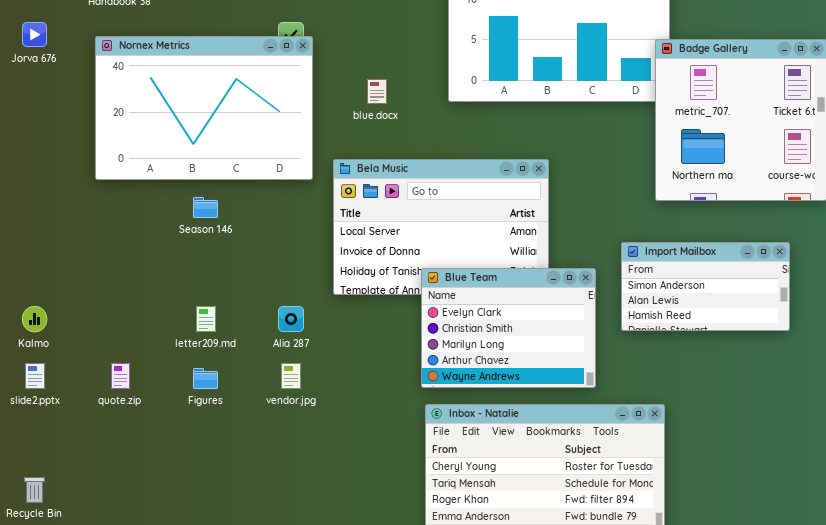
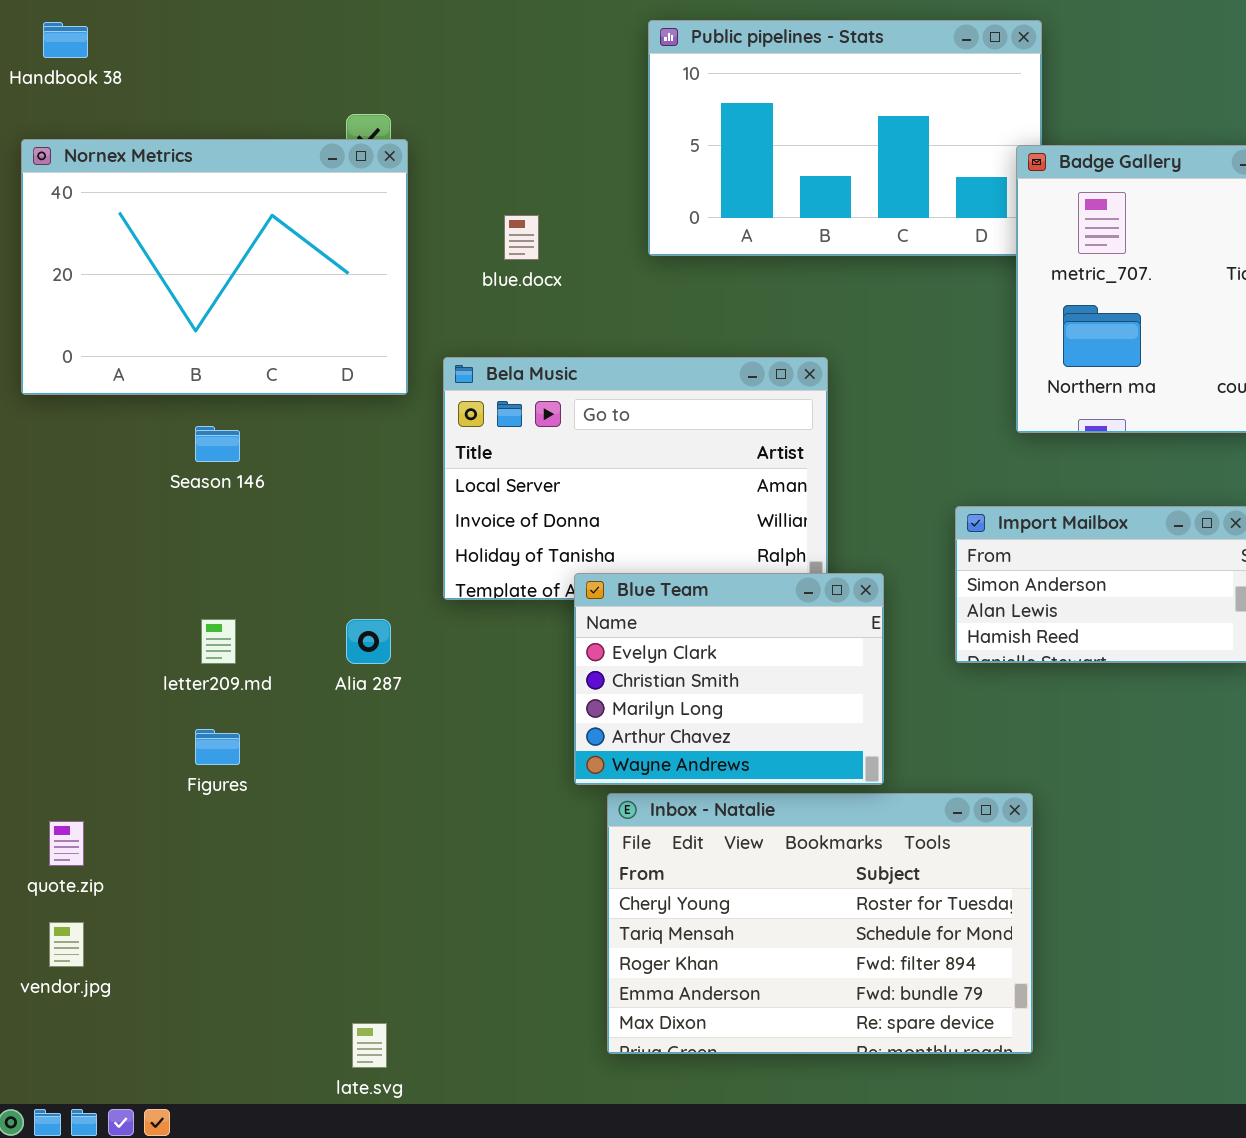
Blue Team: [421,268,596,388] -> [574,573,884,785], moved
quote.zip: [111,363,130,389] -> [49,821,84,866], moved
vendor.jpg: [281,363,301,389] -> [49,922,84,967], moved

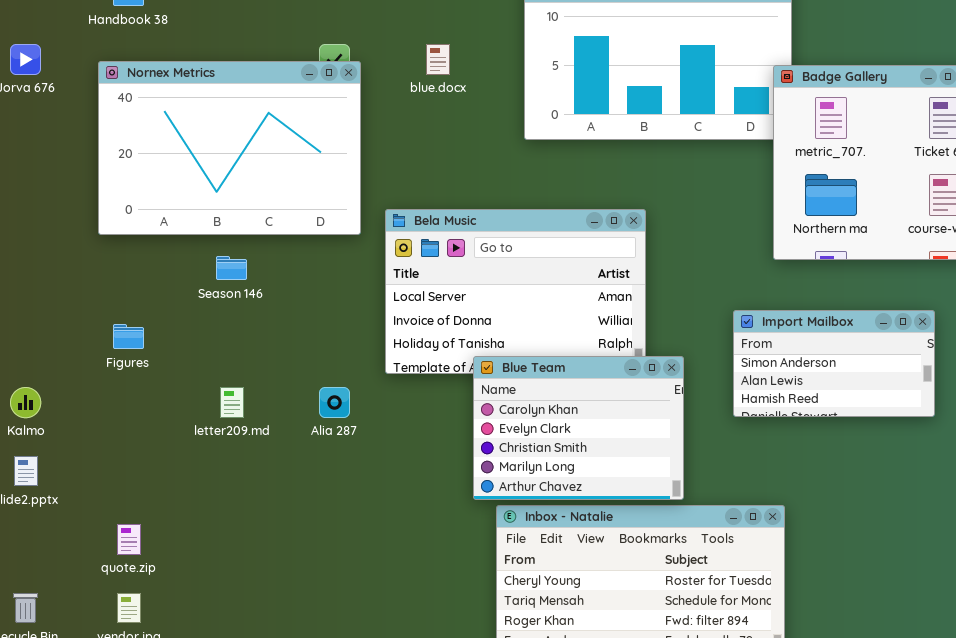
blue.docx: [504,215,539,260] -> [426,44,450,75], moved
Blue Team: [574,573,884,785] -> [473,356,684,500], scrolled up 1 row
Figures: [195,729,240,765] -> [113,324,144,349], moved

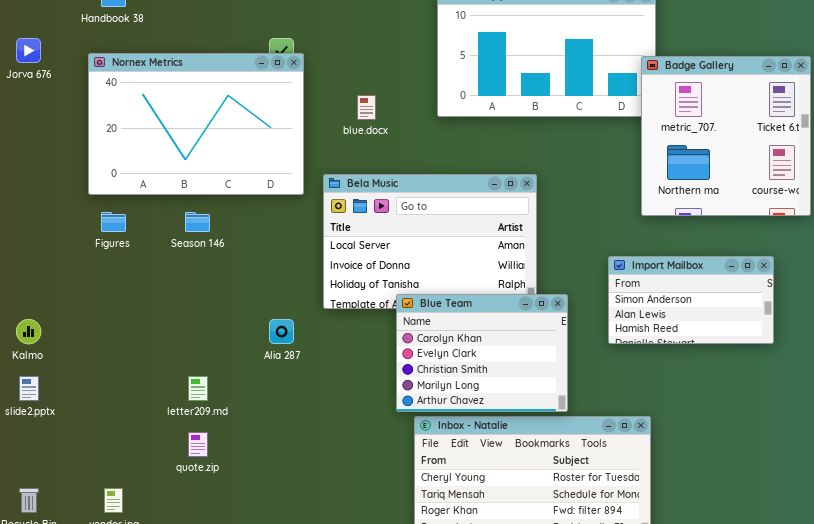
blue.docx: [426,44,450,75] -> [357,95,376,120], moved
Figures: [113,324,144,349] -> [101,212,126,232], moved
letter209.md: [220,387,244,418] -> [188,376,208,401], moved
quote.zip: [117,524,141,555] -> [188,432,208,457], moved

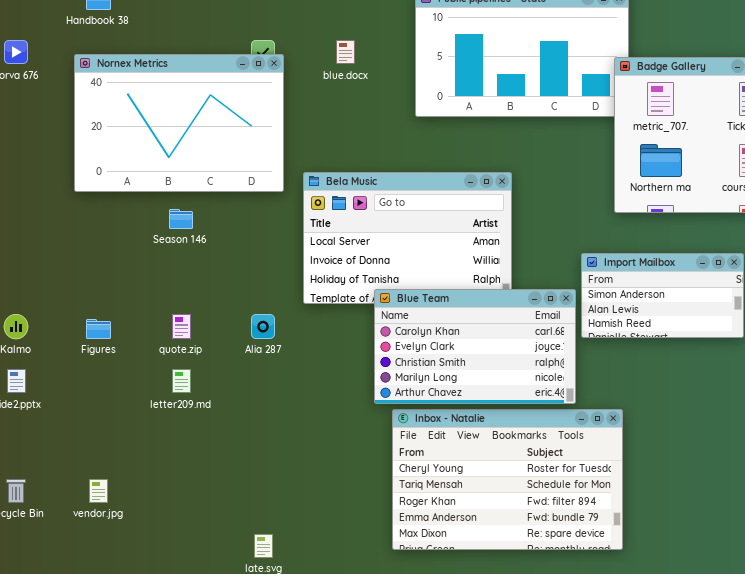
blue.docx: [357,95,376,120] -> [336,40,355,64], moved
Figures: [101,212,126,232] -> [86,319,111,339], moved
Blue Team: [396,294,568,412] -> [374,289,576,404], resized
quote.zip: [188,432,208,457] -> [172,314,191,339], moved

